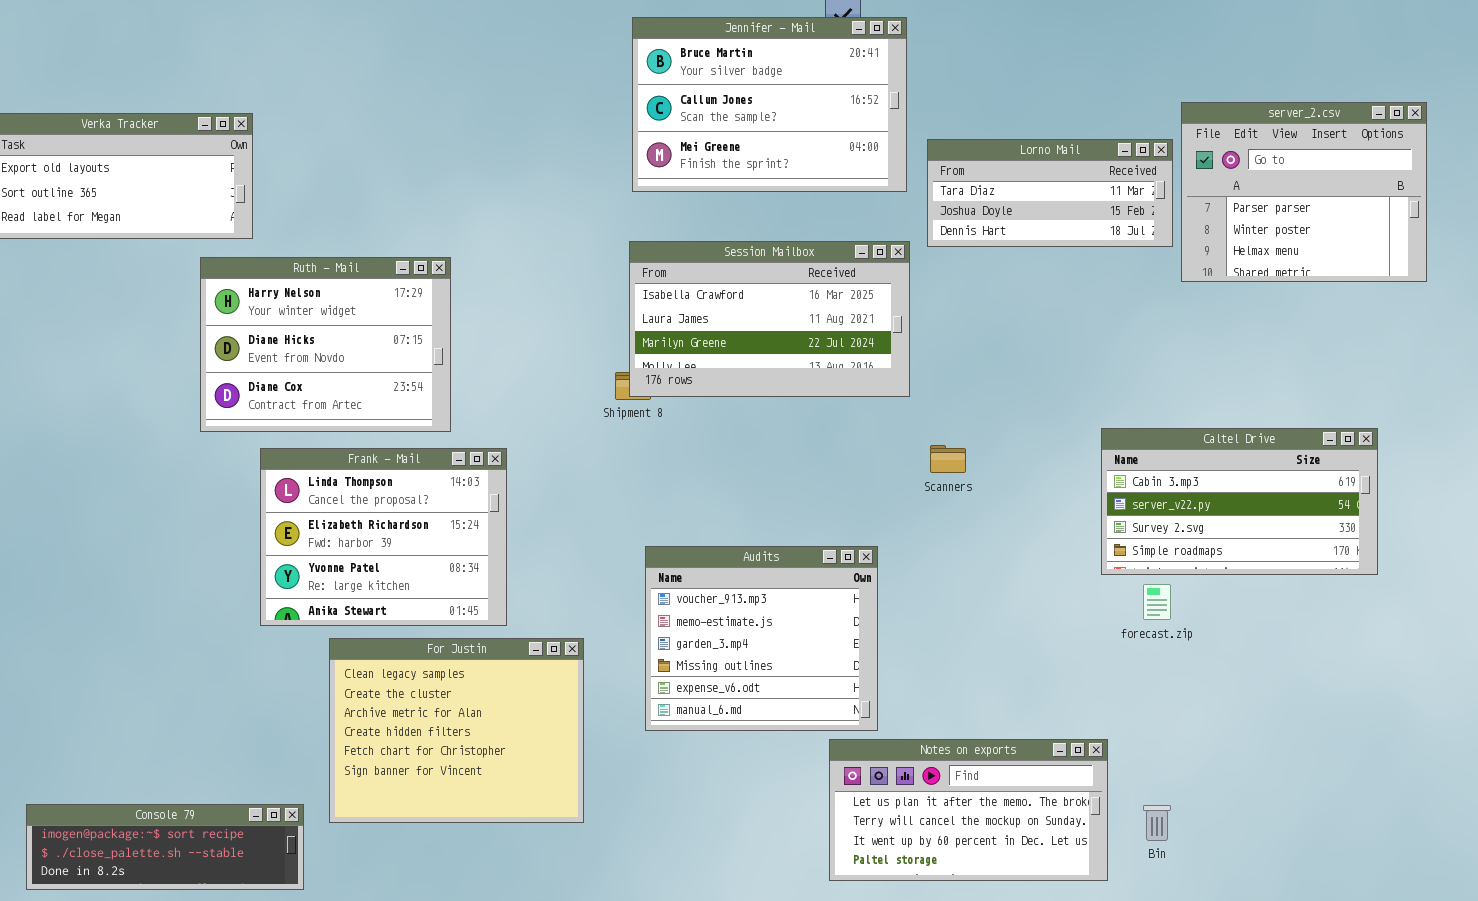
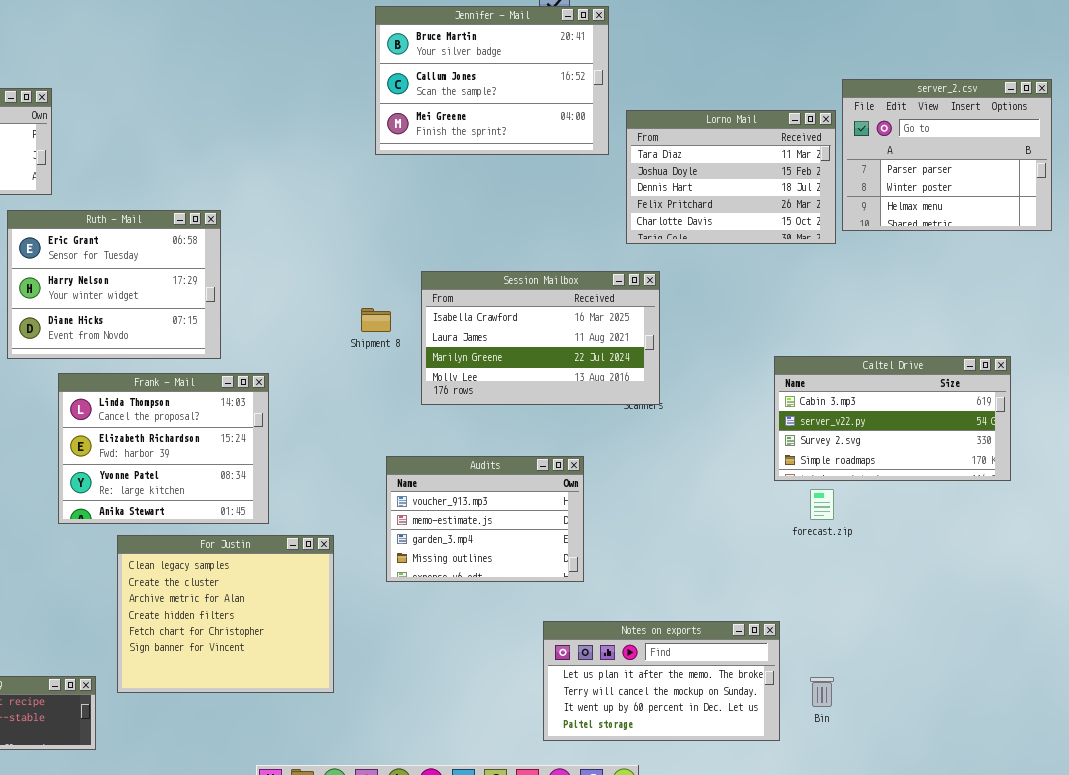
Lorno Mail: [927,139,1173,247] -> [626,110,836,244], resized
Session Mailbox: [629,241,910,397] -> [421,271,660,405], moved
Ruth - Mail: [200,257,451,432] -> [7,210,221,359], scrolled up 1 row
Audits: [645,546,878,731] -> [386,456,584,582], resized

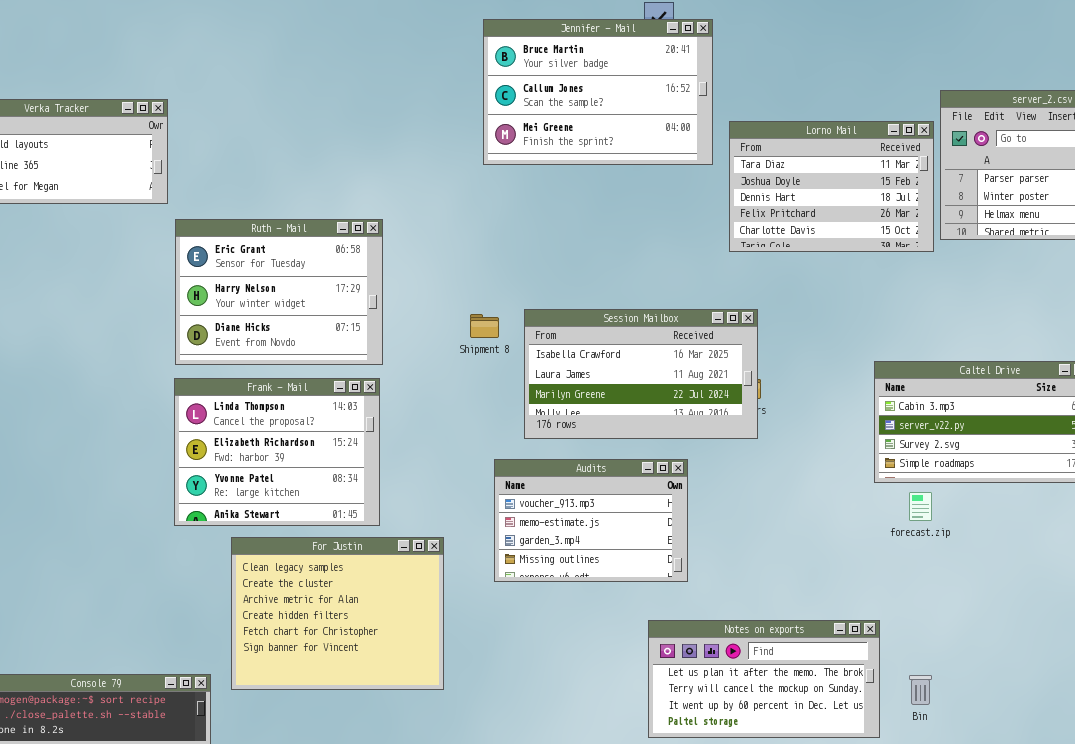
Ruth - Mail: [7,210,221,359] -> [175,219,383,365], moved
Session Mailbox: [421,271,660,405] -> [524,309,758,439], moved

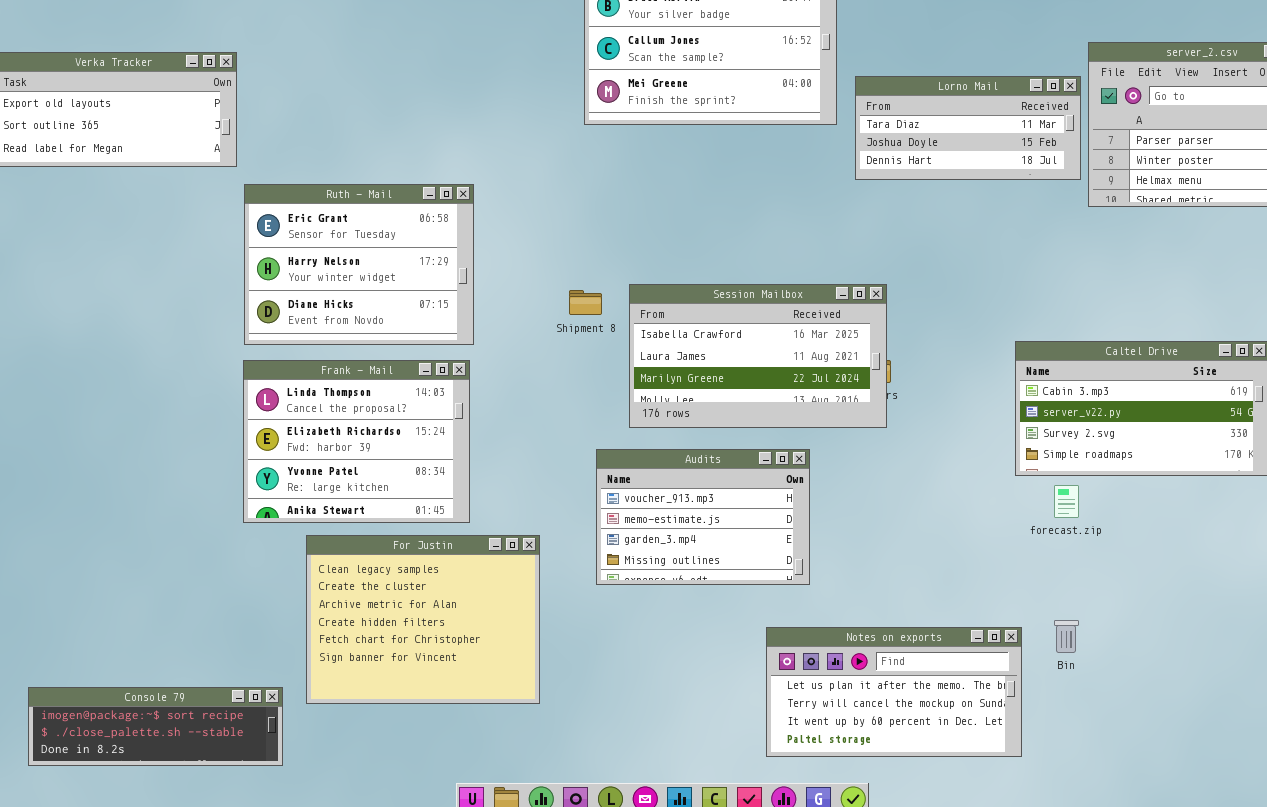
Lorno Mail: [729,121,934,252] -> [855,76,1081,180], resized
Bin: [909,675,932,705] -> [1054,620,1079,653], moved

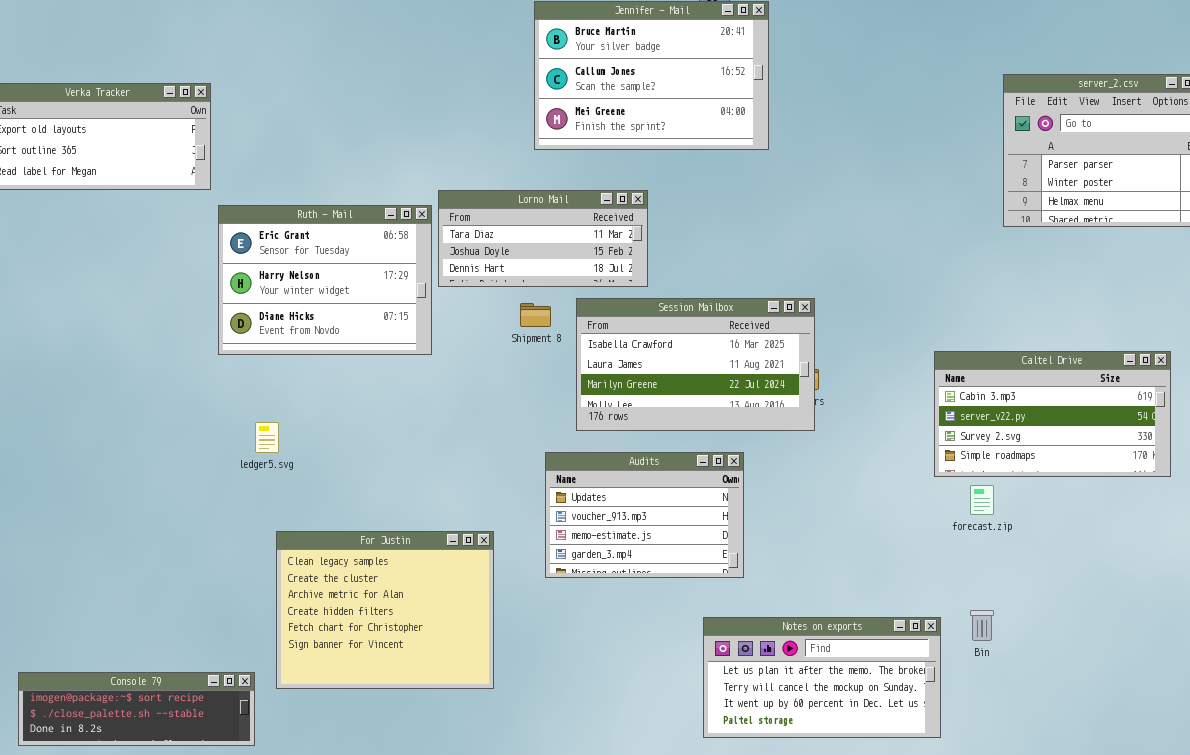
Lorno Mail: [855,76,1081,180] -> [438,190,648,287], moved
Frank - Mail: [243,360,470,523] -> none, closed
Audits: [596,449,810,585] -> [545,452,744,578], scrolled up 1 row

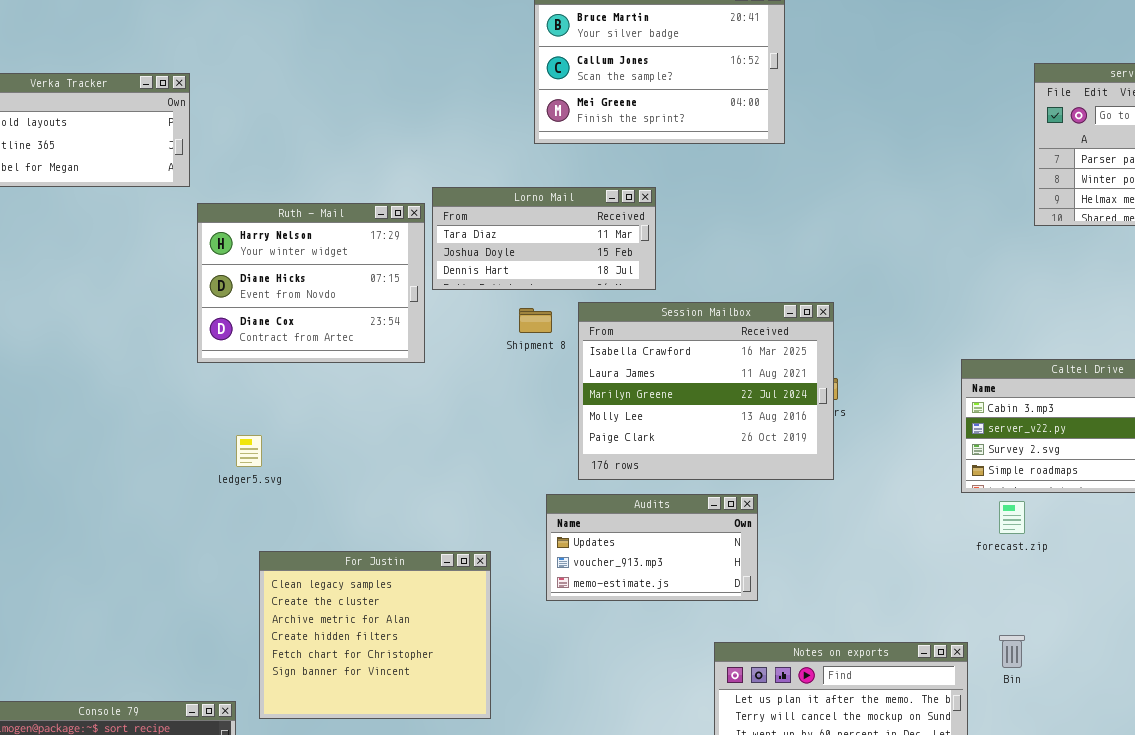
Ruth - Mail: [218,205,432,355] -> [197,203,425,363], scrolled down 1 row
Session Mailbox: [576,298,815,431] -> [578,302,834,480], resized
Audits: [545,452,744,578] -> [546,494,758,601], resized

